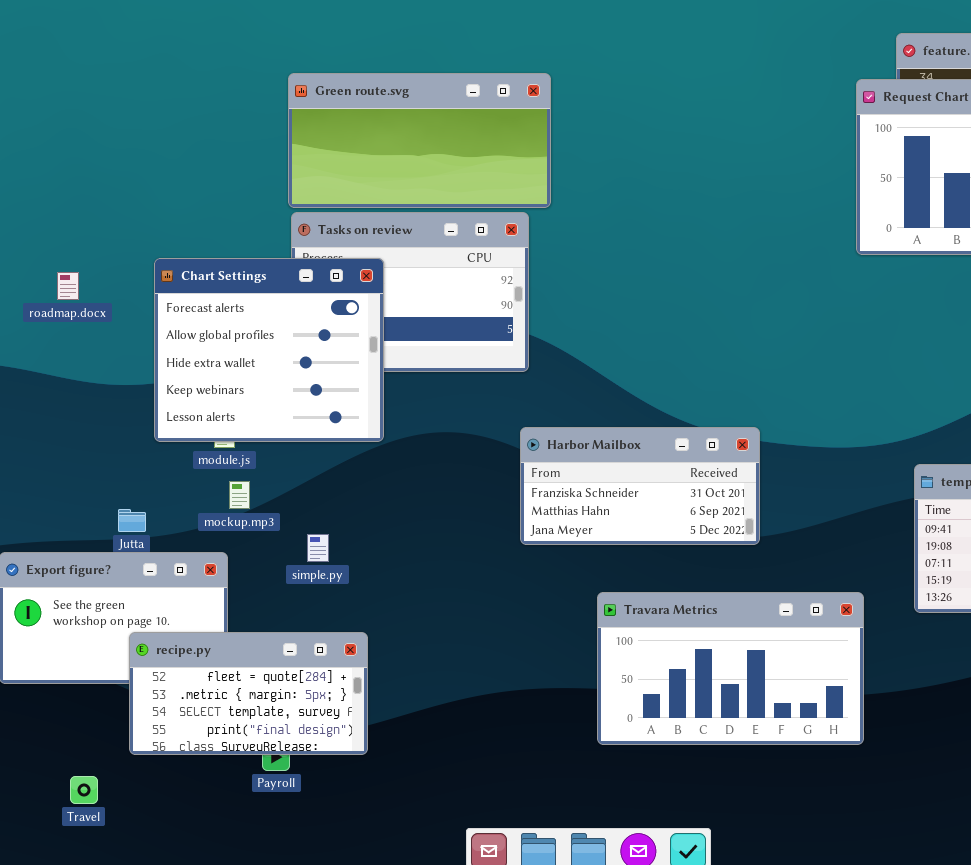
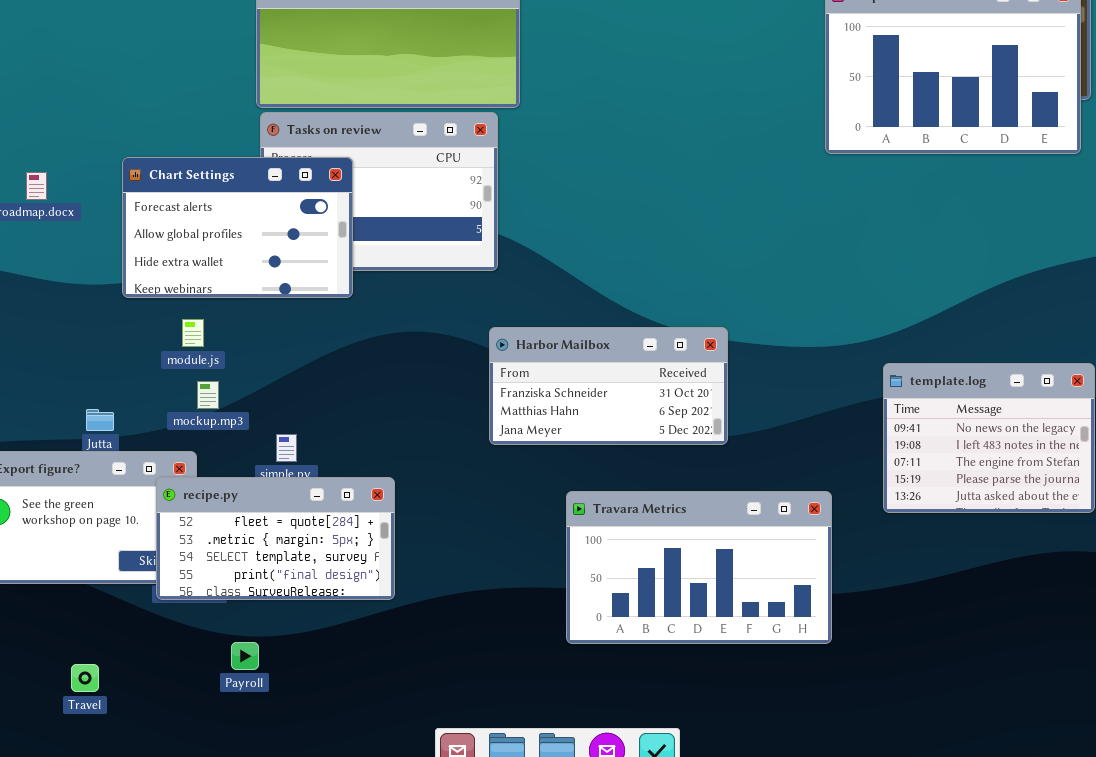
Chart Settings: [154,258,384,442] -> [122,157,353,298], resized
recipe.py: [129,632,368,755] -> [156,477,395,600], moved
Travel: [70,776,98,804] -> [71,664,99,692], moved

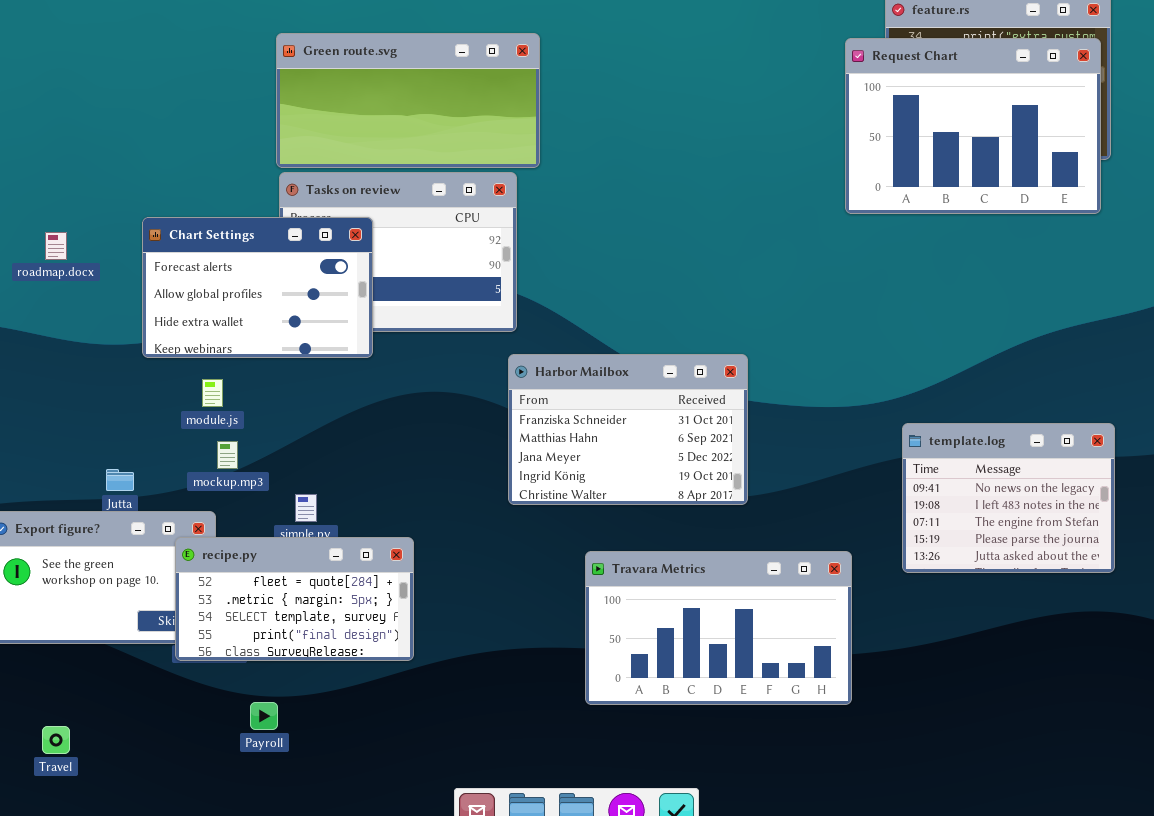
Harbor Mailbox: [489,327,728,445] -> [508,354,748,505], resized
Travel: [71,664,99,692] -> [42,726,70,754], moved

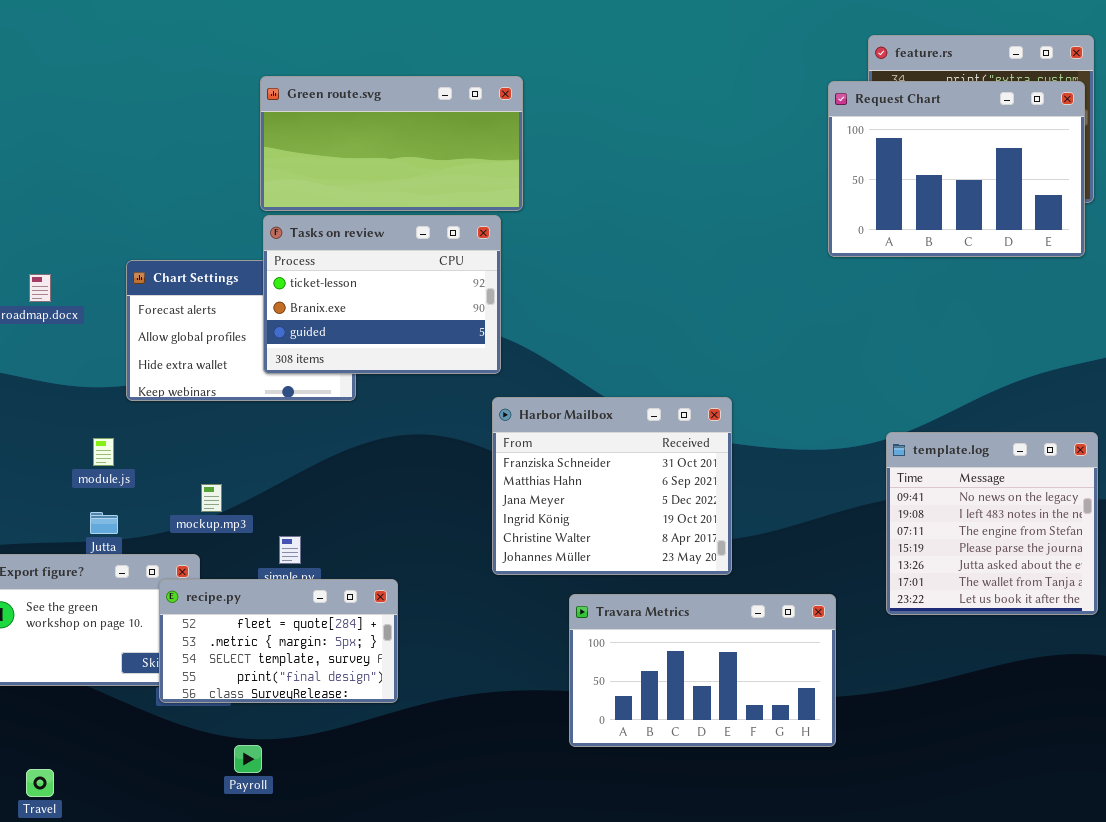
Tasks on review: [279,172,517,332] -> [263,215,501,374], raised
Harbor Mailbox: [508,354,748,505] -> [492,397,732,575], resized
module.js: [202,379,223,407] -> [93,438,114,466], moved
template.log: [902,423,1115,573] -> [886,432,1098,615], resized

